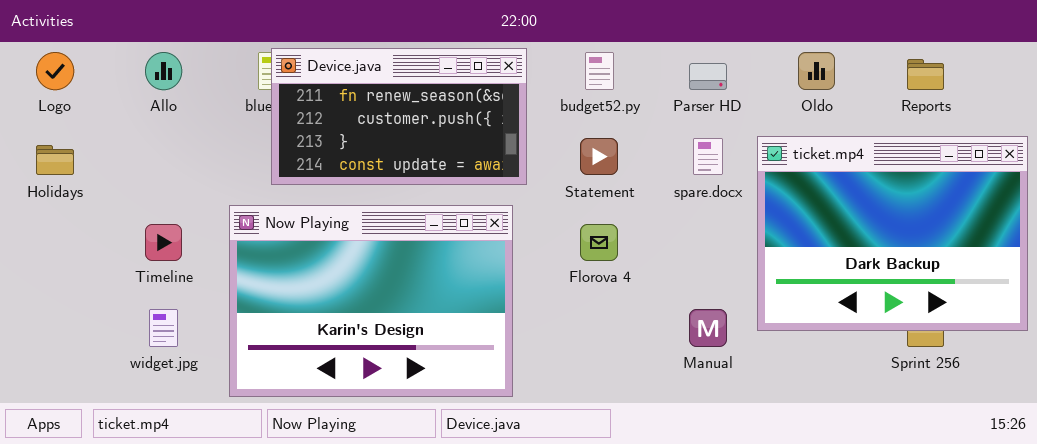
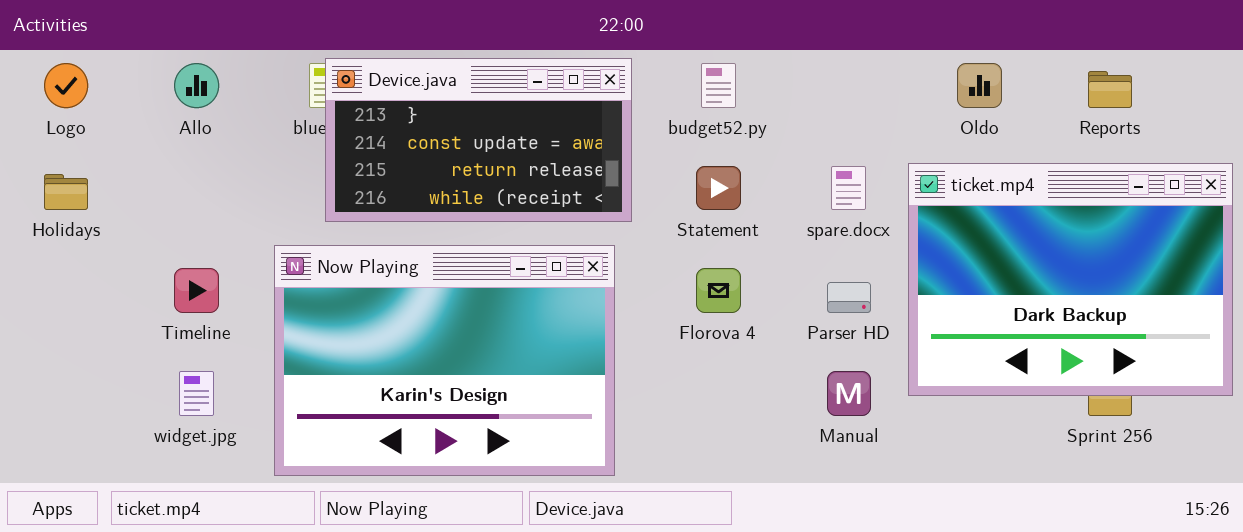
Device.java: [271,48,527,185] -> [325,58,632,222], scrolled down 2 rows
Parser HD: [689,63,727,90] -> [827,282,871,313], moved

